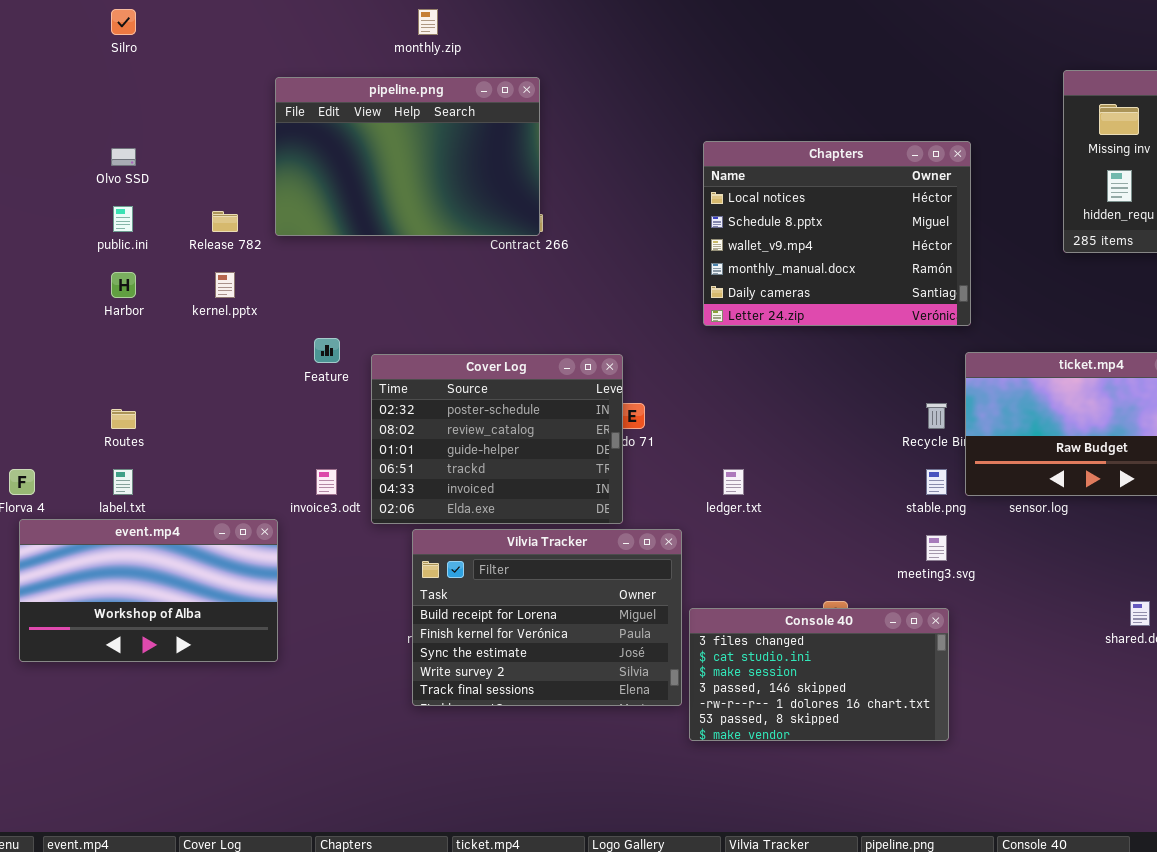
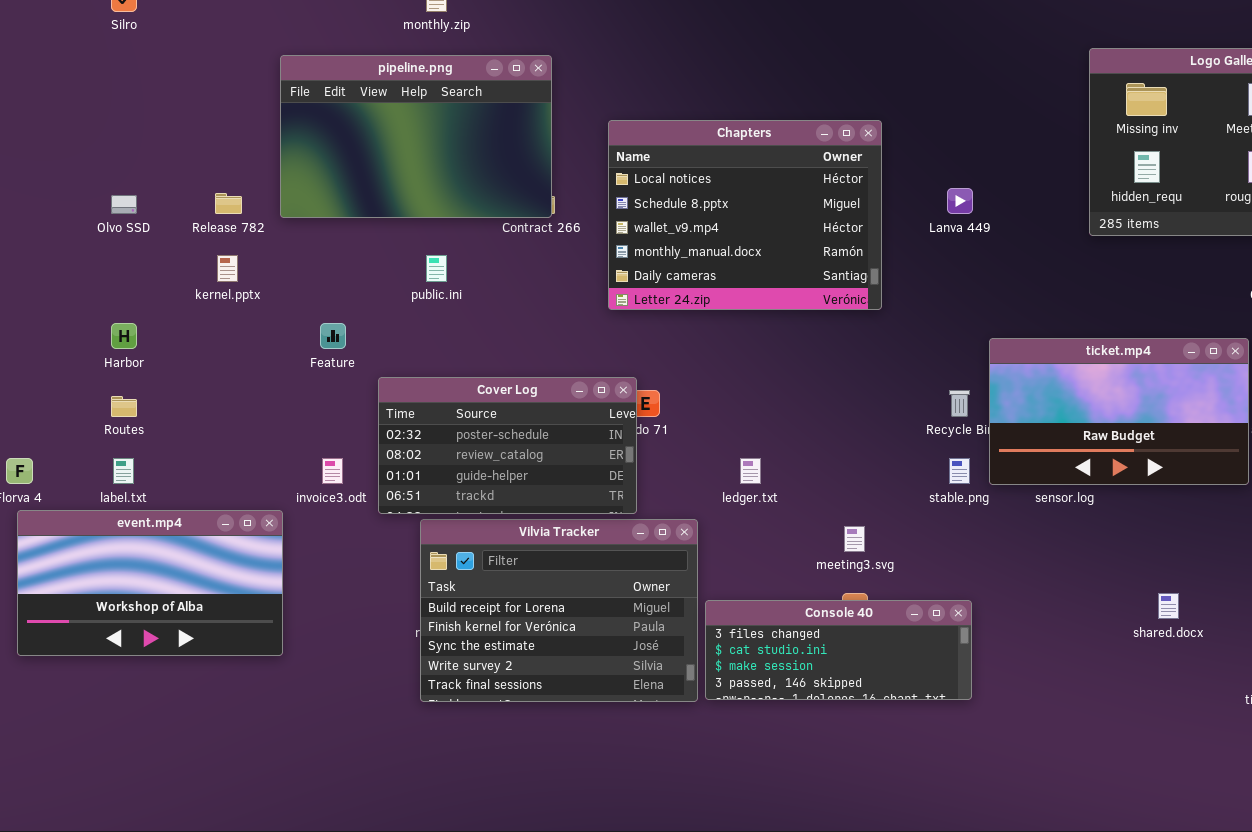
Chapters: [703,141,971,326] -> [608,120,882,310], moved
Olvo SSD: [111,148,136,166] -> [111,195,137,214], moved
public.ini: [113,206,133,232] -> [426,255,447,282], moved
Harbor: [111,272,136,298] -> [111,323,137,349], moved
Cover Log: [371,354,623,524] -> [378,377,637,514], resized
meeting3.svg: [926,535,947,561] -> [844,526,865,552], moved
Console 40: [689,608,949,741] -> [705,600,972,700], resized

